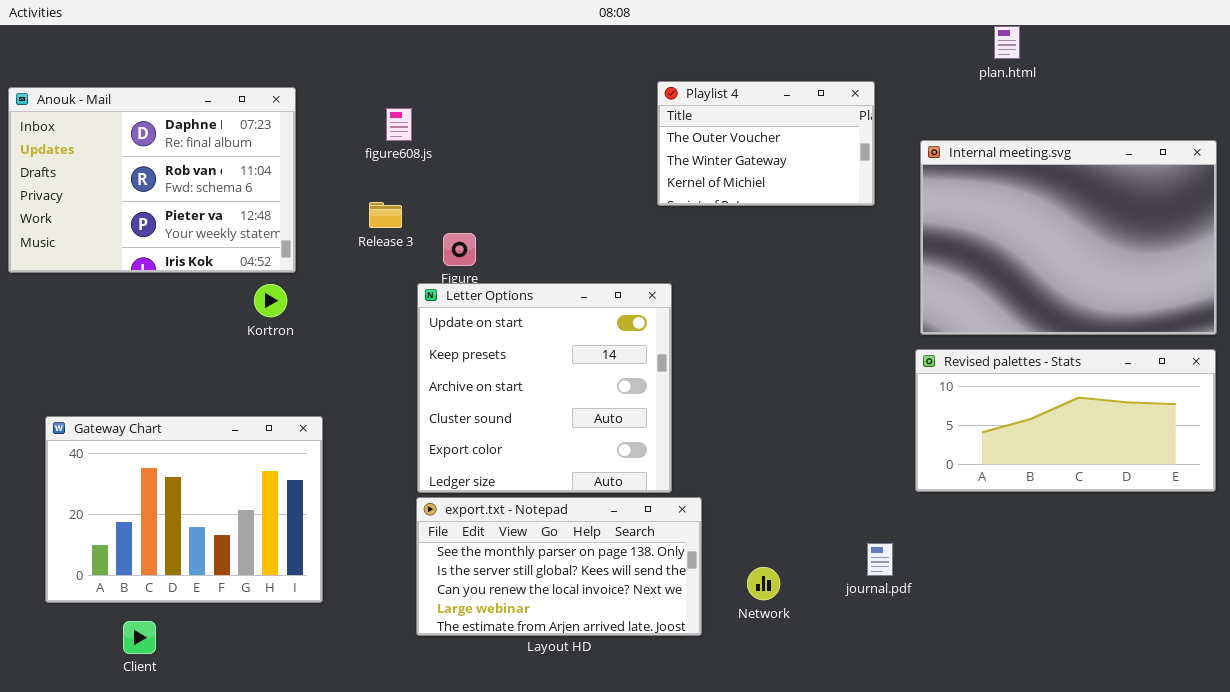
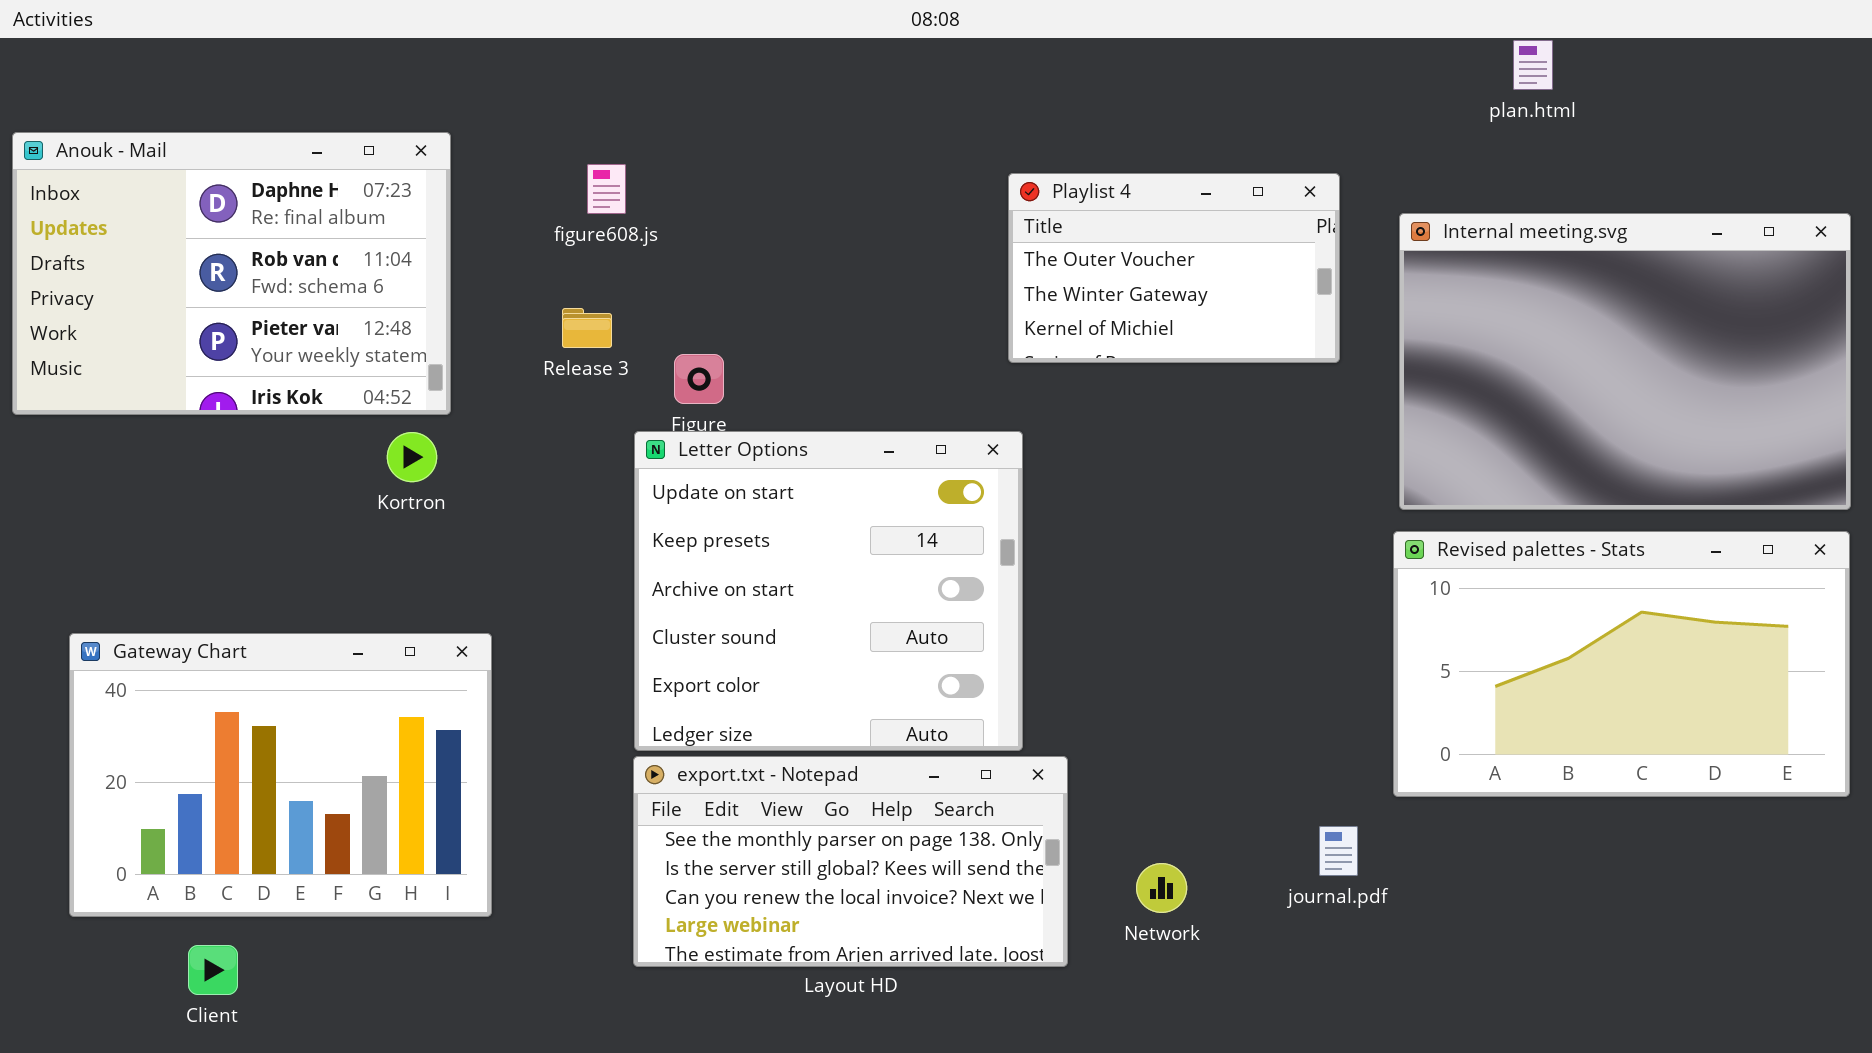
Playlist 4: [657,81,875,206] -> [1008,173,1340,363], moved
Revised palettes - Stats: [915,349,1216,492] -> [1393,531,1850,797], resized

